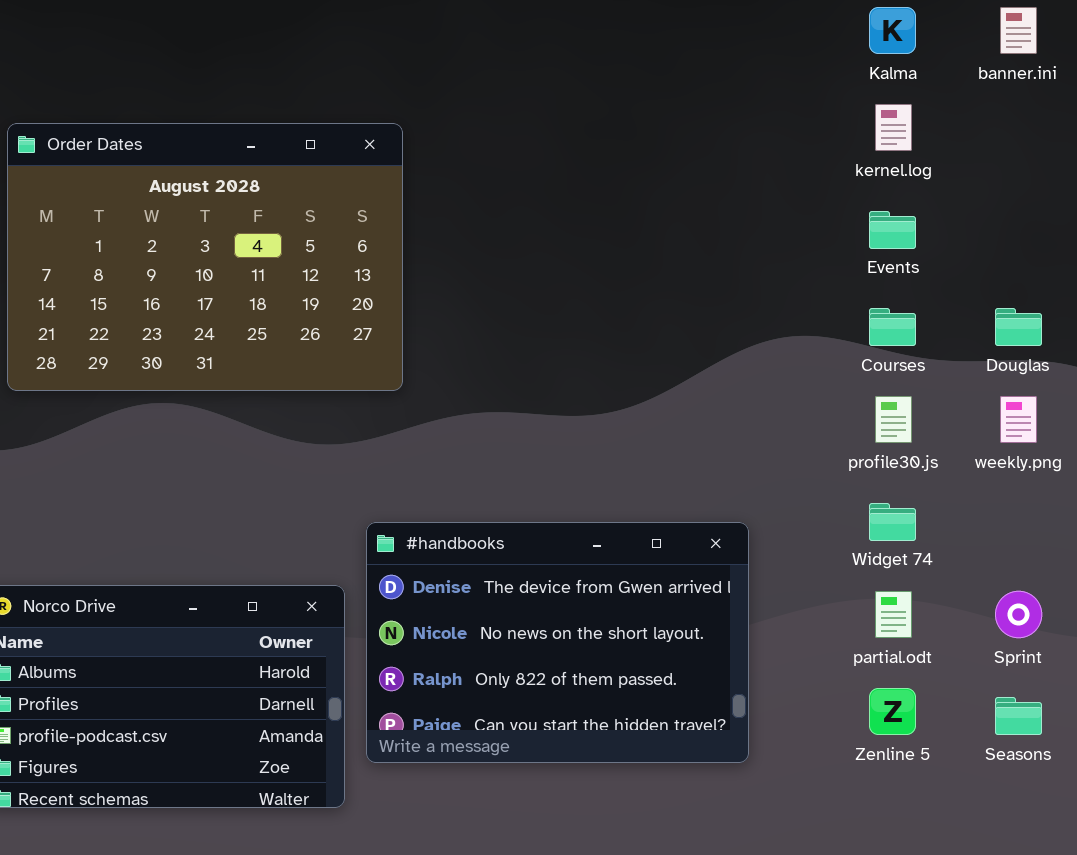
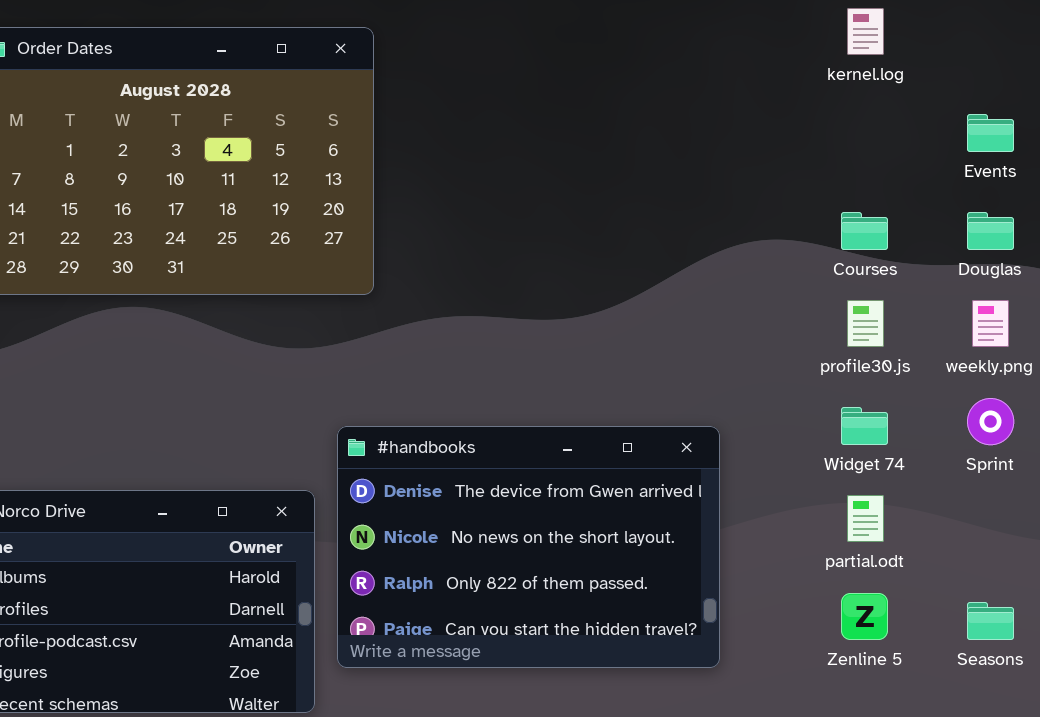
Events: [869,211,916,249] -> [967,114,1014,152], moved
Sprint: [995,591,1042,638] -> [967,398,1014,445], moved

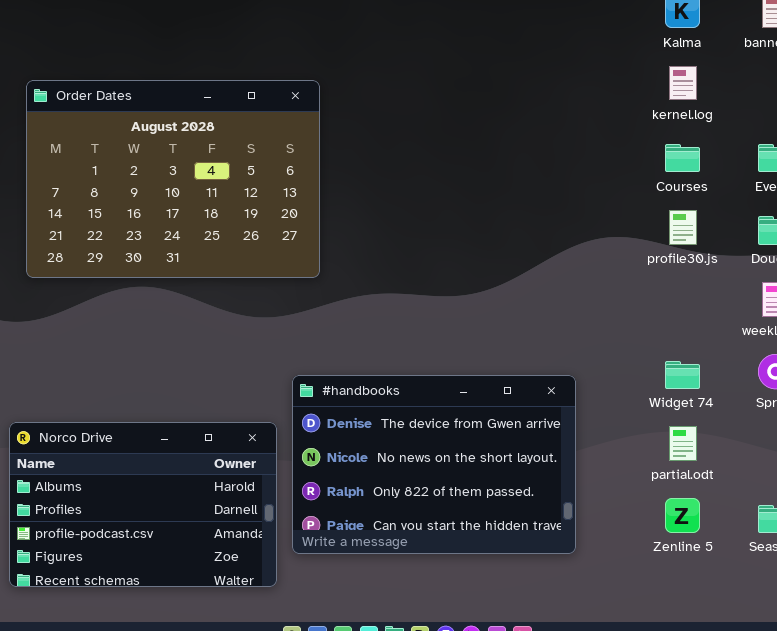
Courses: [841,212,888,250] -> [665,144,700,172], moved
profile30.js: [847,300,884,347] -> [669,210,697,245], moved

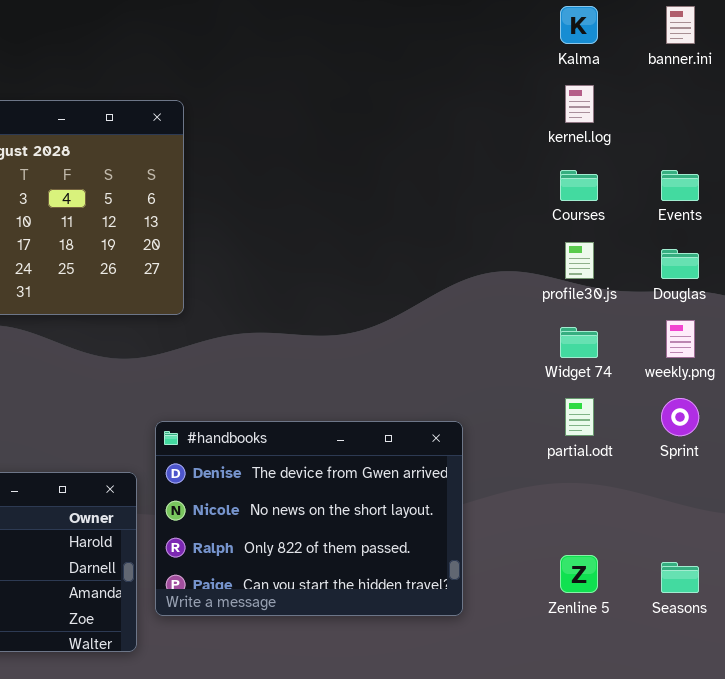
Widget 74: [665,361,700,389] -> [560,327,598,358], moved
partial.odt: [669,426,697,461] -> [565,398,594,436], moved

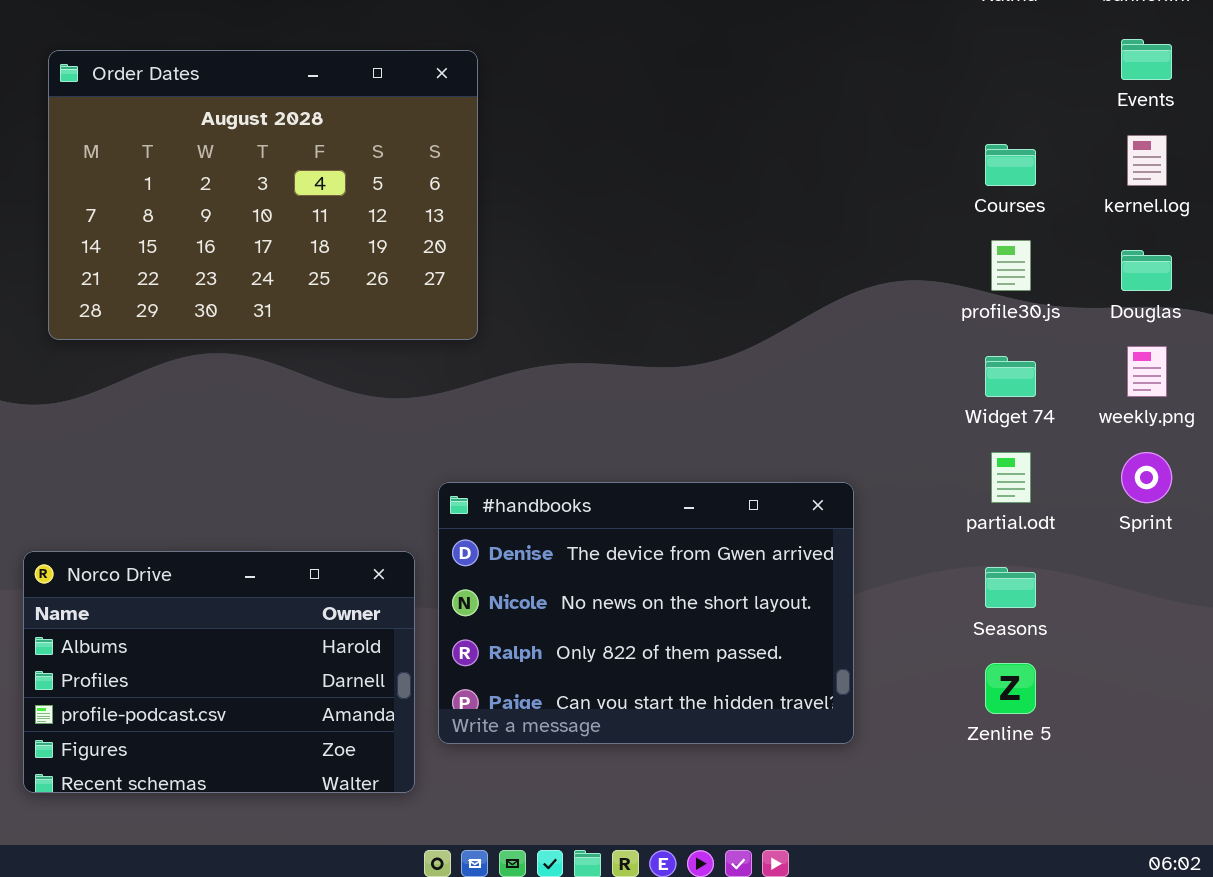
kernel.log: [565,85,594,123] -> [1127,135,1167,186], moved
Events: [661,170,699,201] -> [1121,39,1172,80], moved
Seasons: [661,562,699,593] -> [985,567,1036,608], moved

